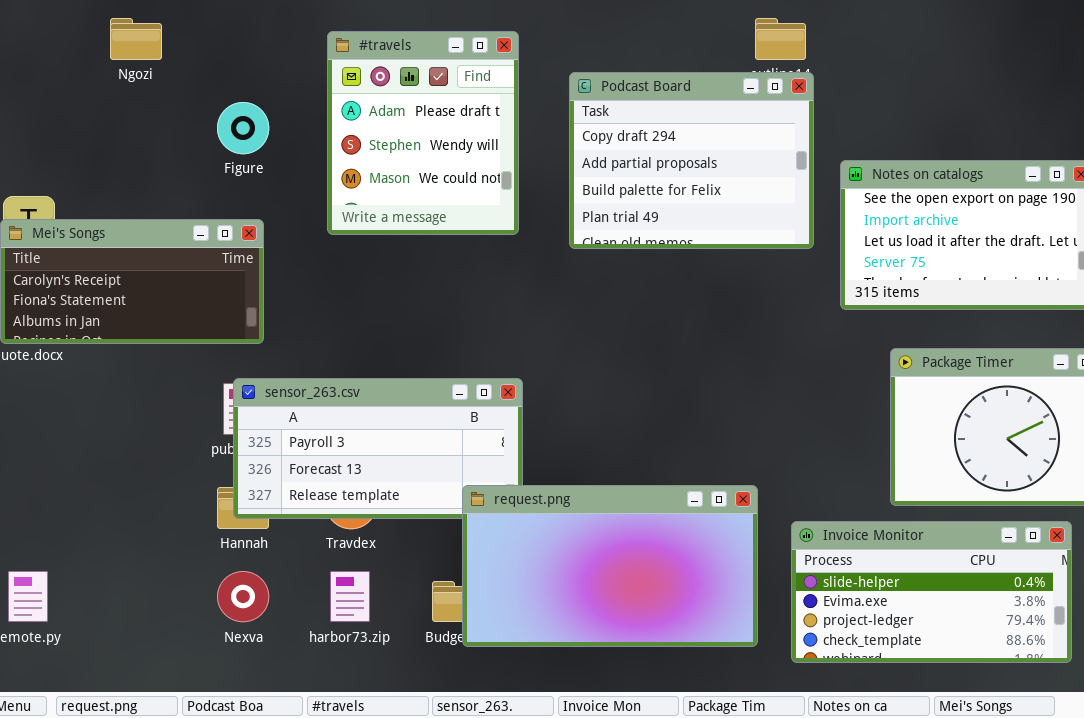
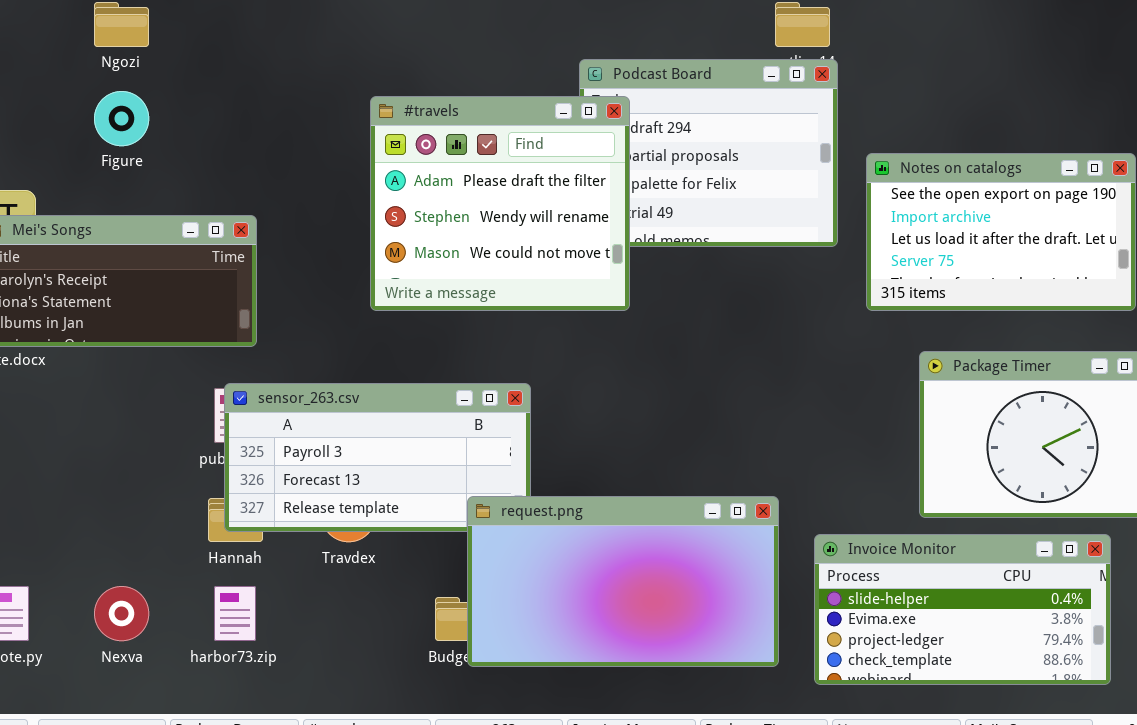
#travels: [327,31,519,235] -> [370,96,630,311], moved, resized
Figure: [217,102,269,154] -> [94,91,149,146], moved
Nexva: [217,571,269,622] -> [94,586,149,641], moved
harbor73.zip: [330,571,370,622] -> [214,586,256,641], moved

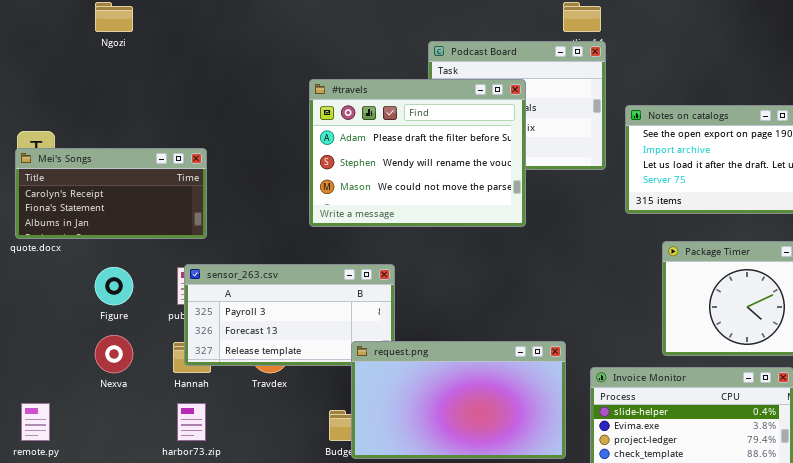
Figure: [94,91,149,146] -> [95,267,133,305], moved
#travels: [370,96,630,311] -> [309,79,526,227], moved, resized
Nexva: [94,586,149,641] -> [95,335,133,373], moved

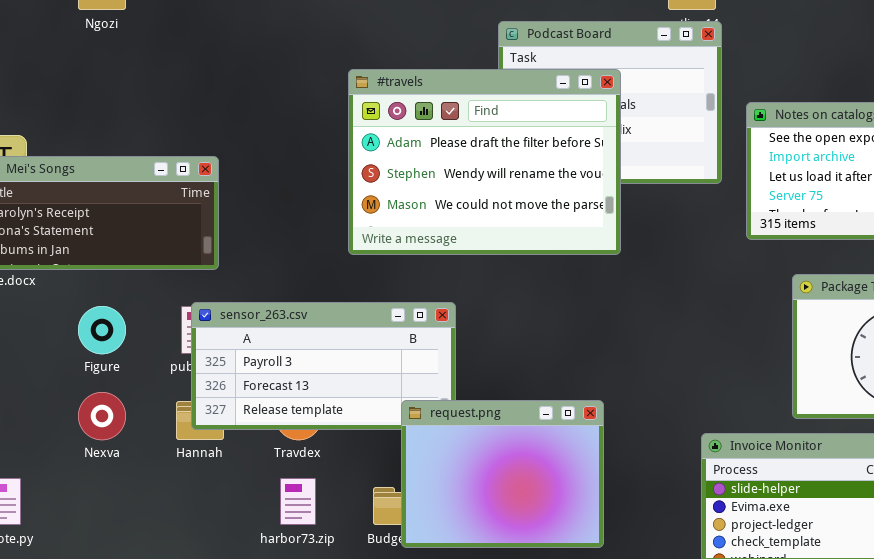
request.png: [351,341,566,459] -> [401,400,604,548], resized
harbor73.zip: [177,403,206,441] -> [280,478,316,525], moved

